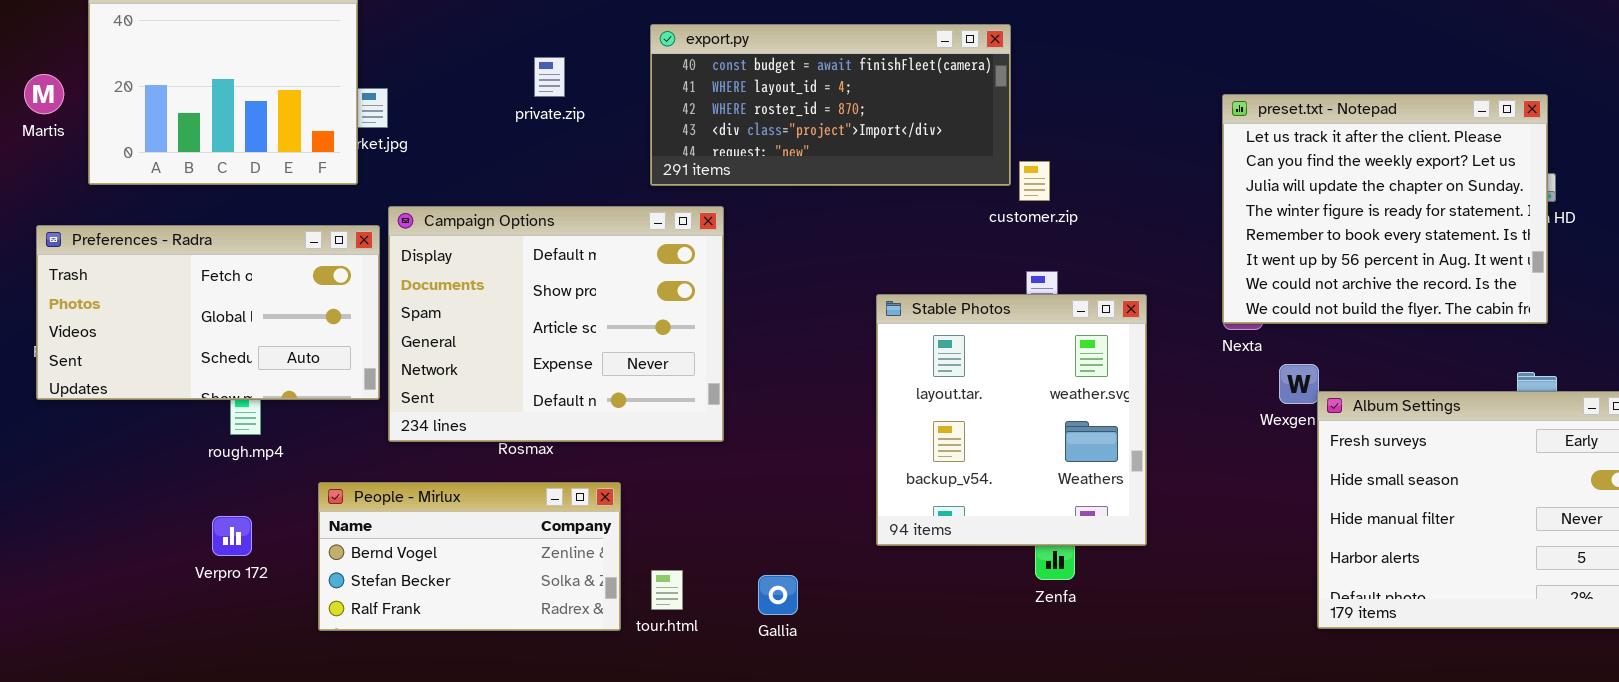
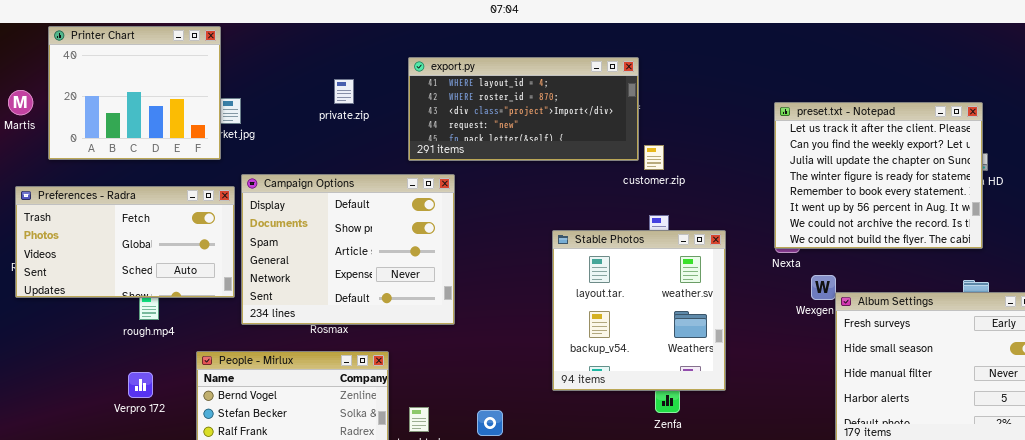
export.py: [650,24,1011,186] -> [408,57,639,161], scrolled down 1 row

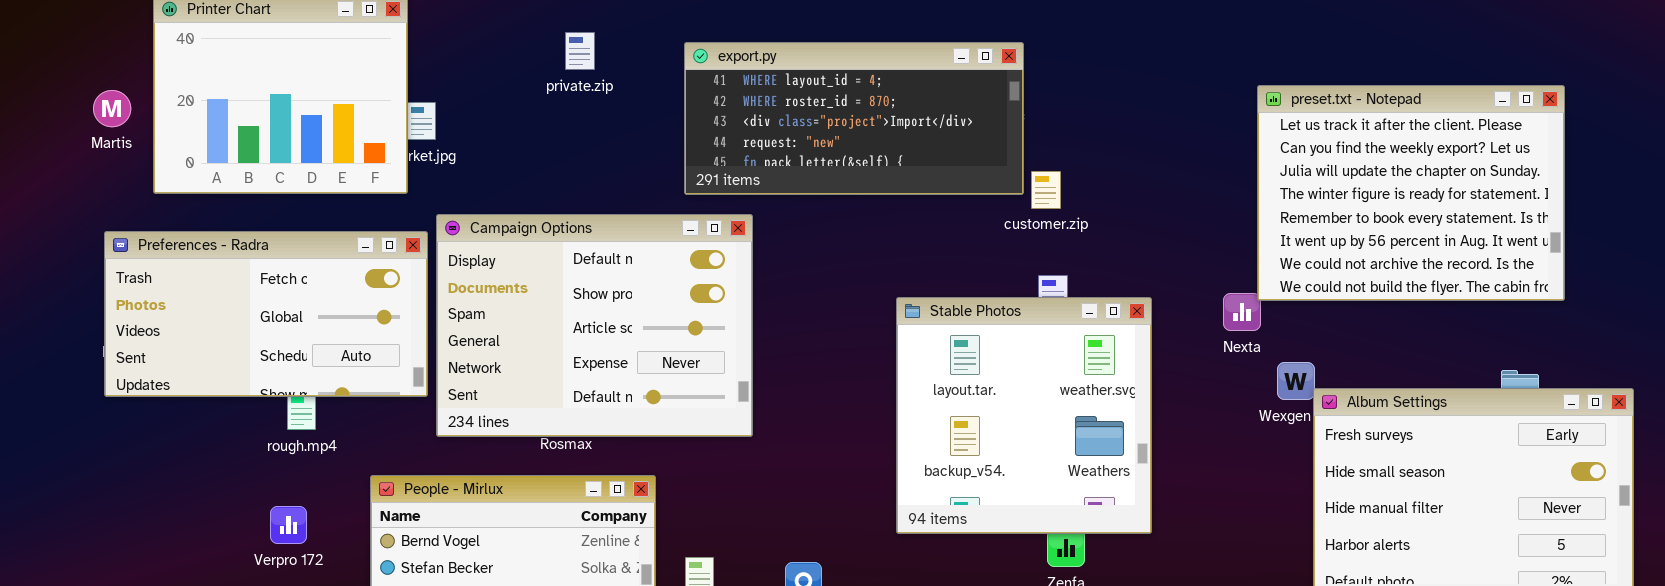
private.zip: [334,79,354,104] -> [565,32,595,70], moved
preset.txt - Notepad: [774,102,983,249] -> [1257,85,1565,301], moved

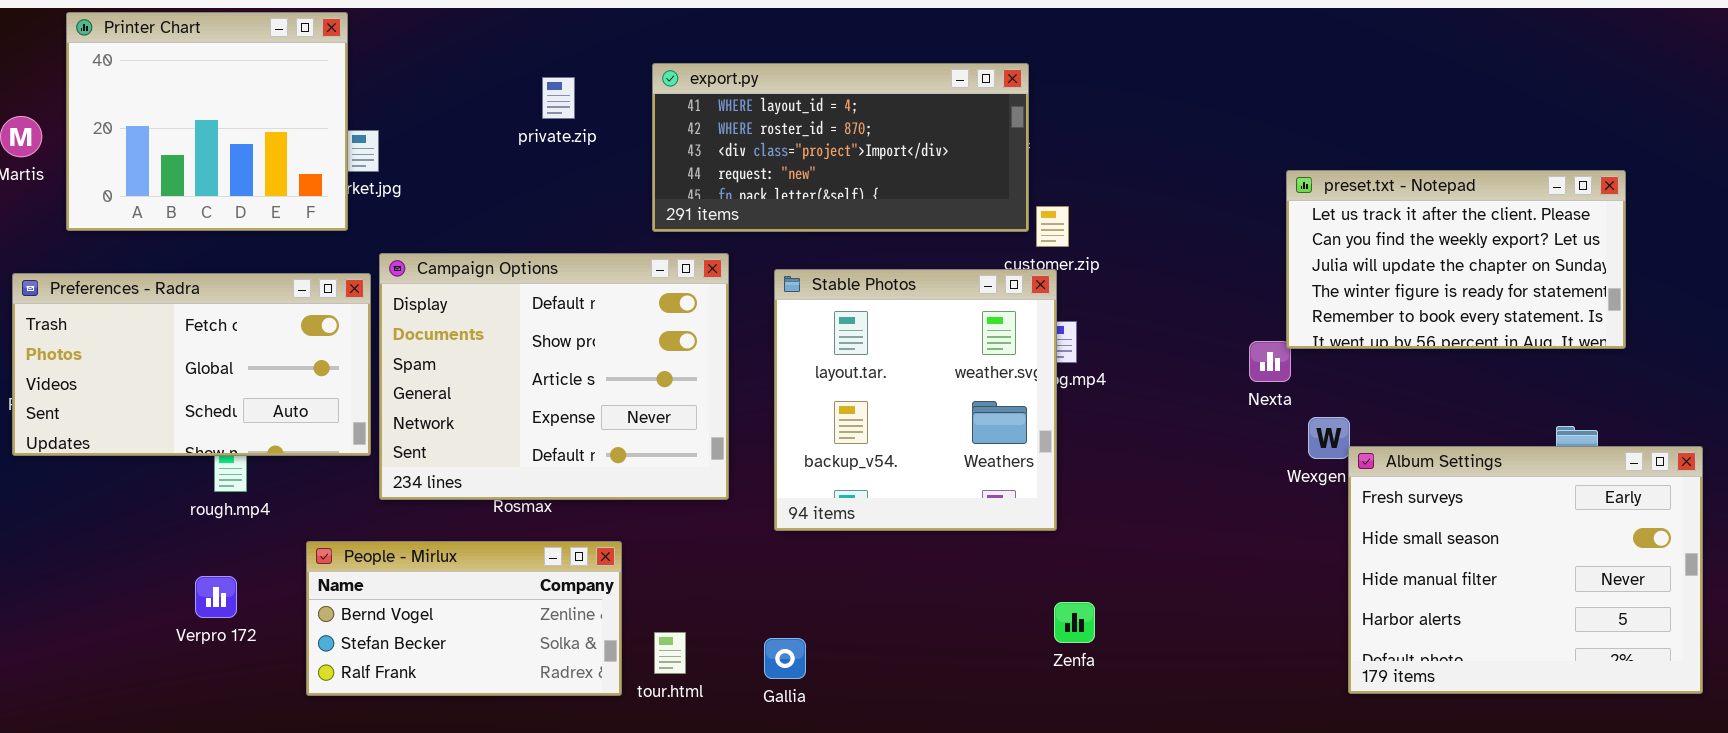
private.zip: [565,32,595,70] -> [542,77,575,119], moved
preset.txt - Notepad: [1257,85,1565,301] -> [1286,170,1626,349], resized
Stable Photos: [896,297,1152,534] -> [774,269,1057,531], moved

